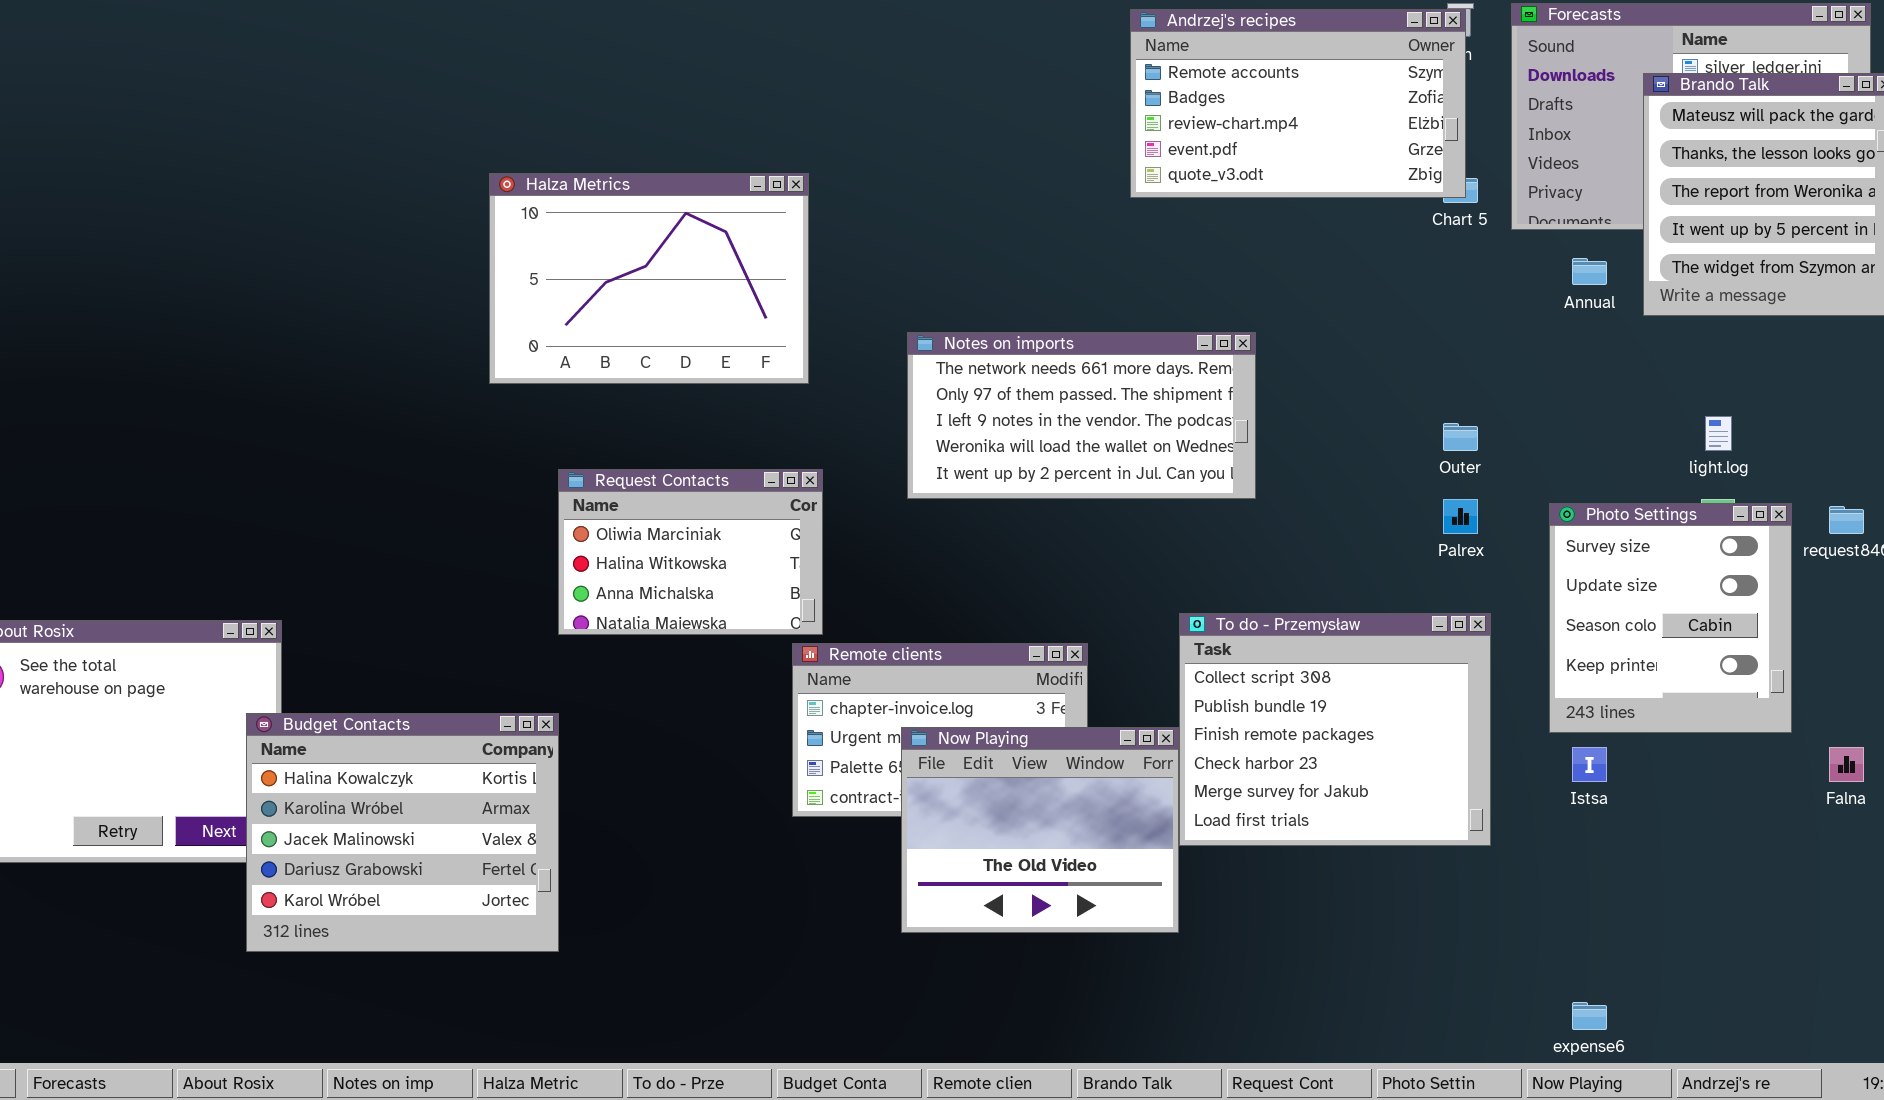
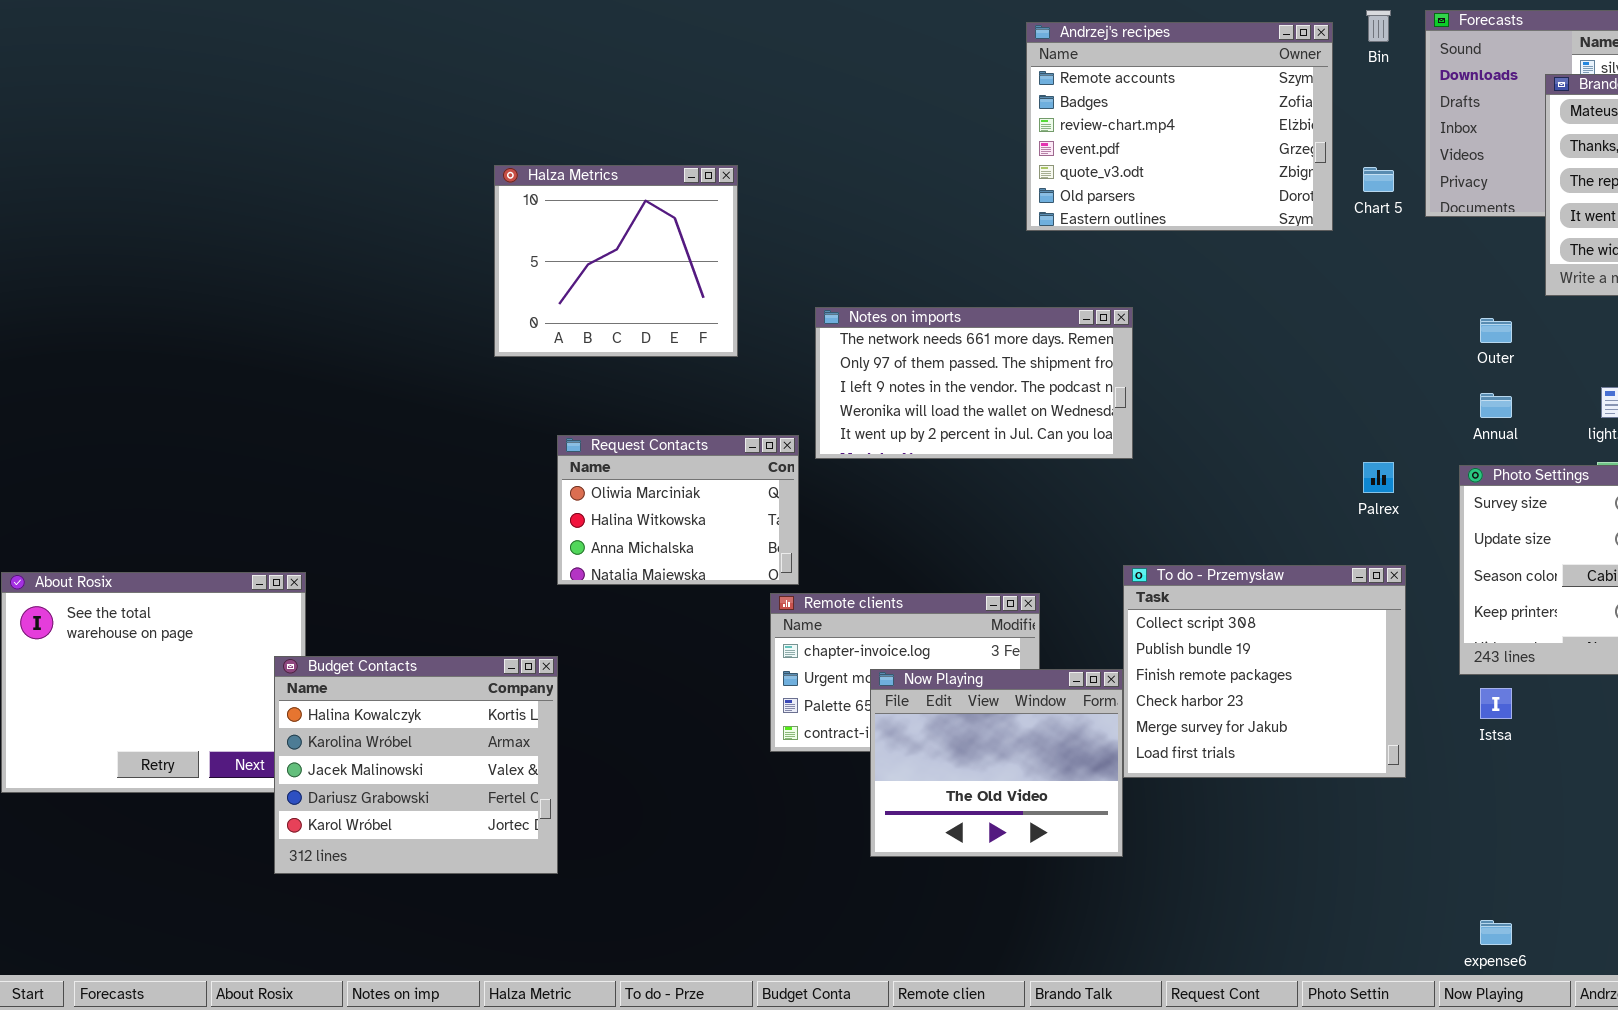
Andrzej's recipes: [1130,9,1466,198] -> [1026,22,1333,231], moved, resized
Halza Metrics: [489,173,809,384] -> [494,165,738,357], resized
Annual: [1572,258,1607,285] -> [1480,393,1512,418], moved
Notes on imports: [907,332,1256,499] -> [815,307,1133,459], moved
Outer: [1443,423,1478,451] -> [1480,318,1512,343], moved

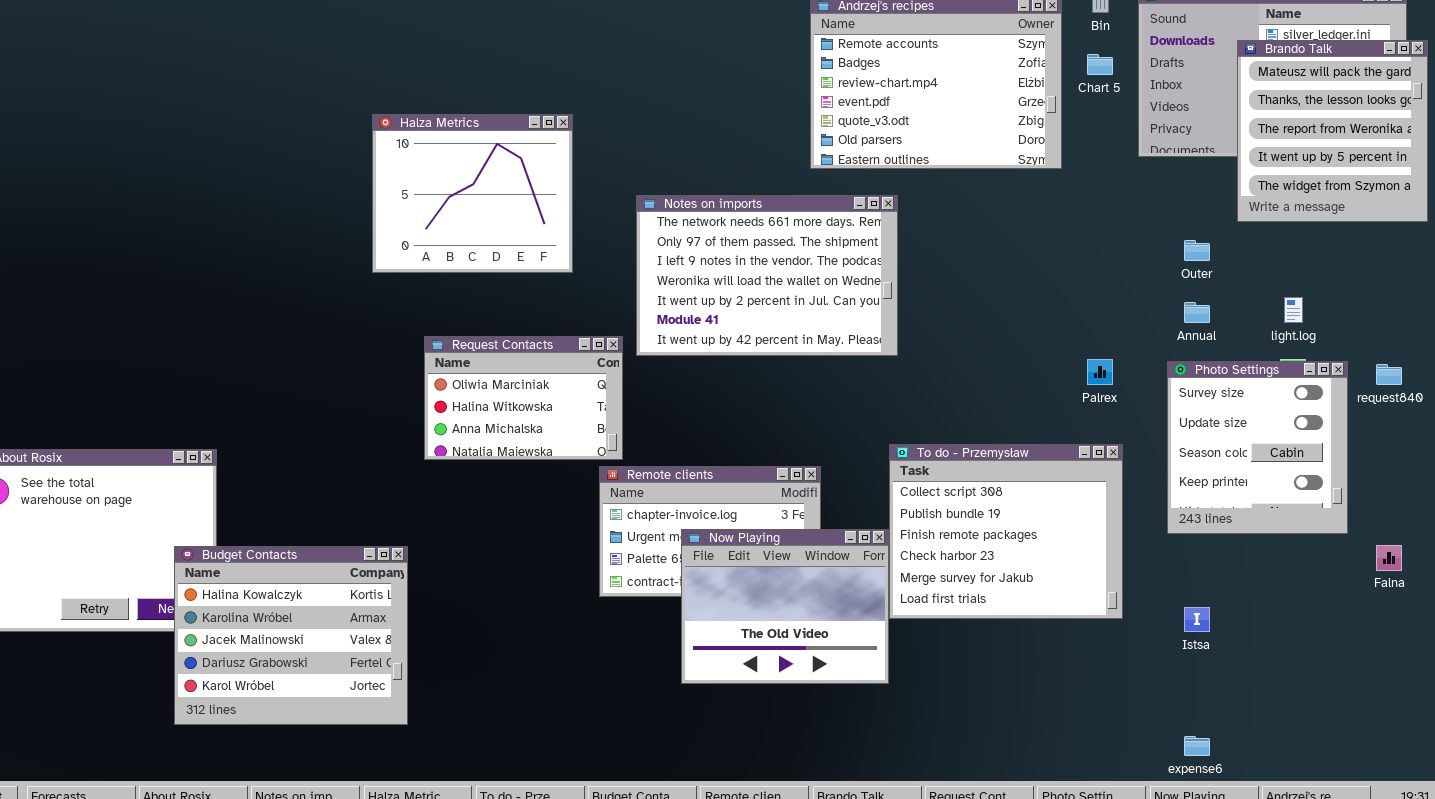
Chart 5: [1363,167,1394,192] -> [1087,54,1113,75], moved
Notes on imports: [815,307,1133,459] -> [636,195,898,356], resized
Budget Contacts: [274,656,558,874] -> [174,546,408,725], moved
Istsa: [1480,688,1512,719] -> [1184,607,1210,632], moved

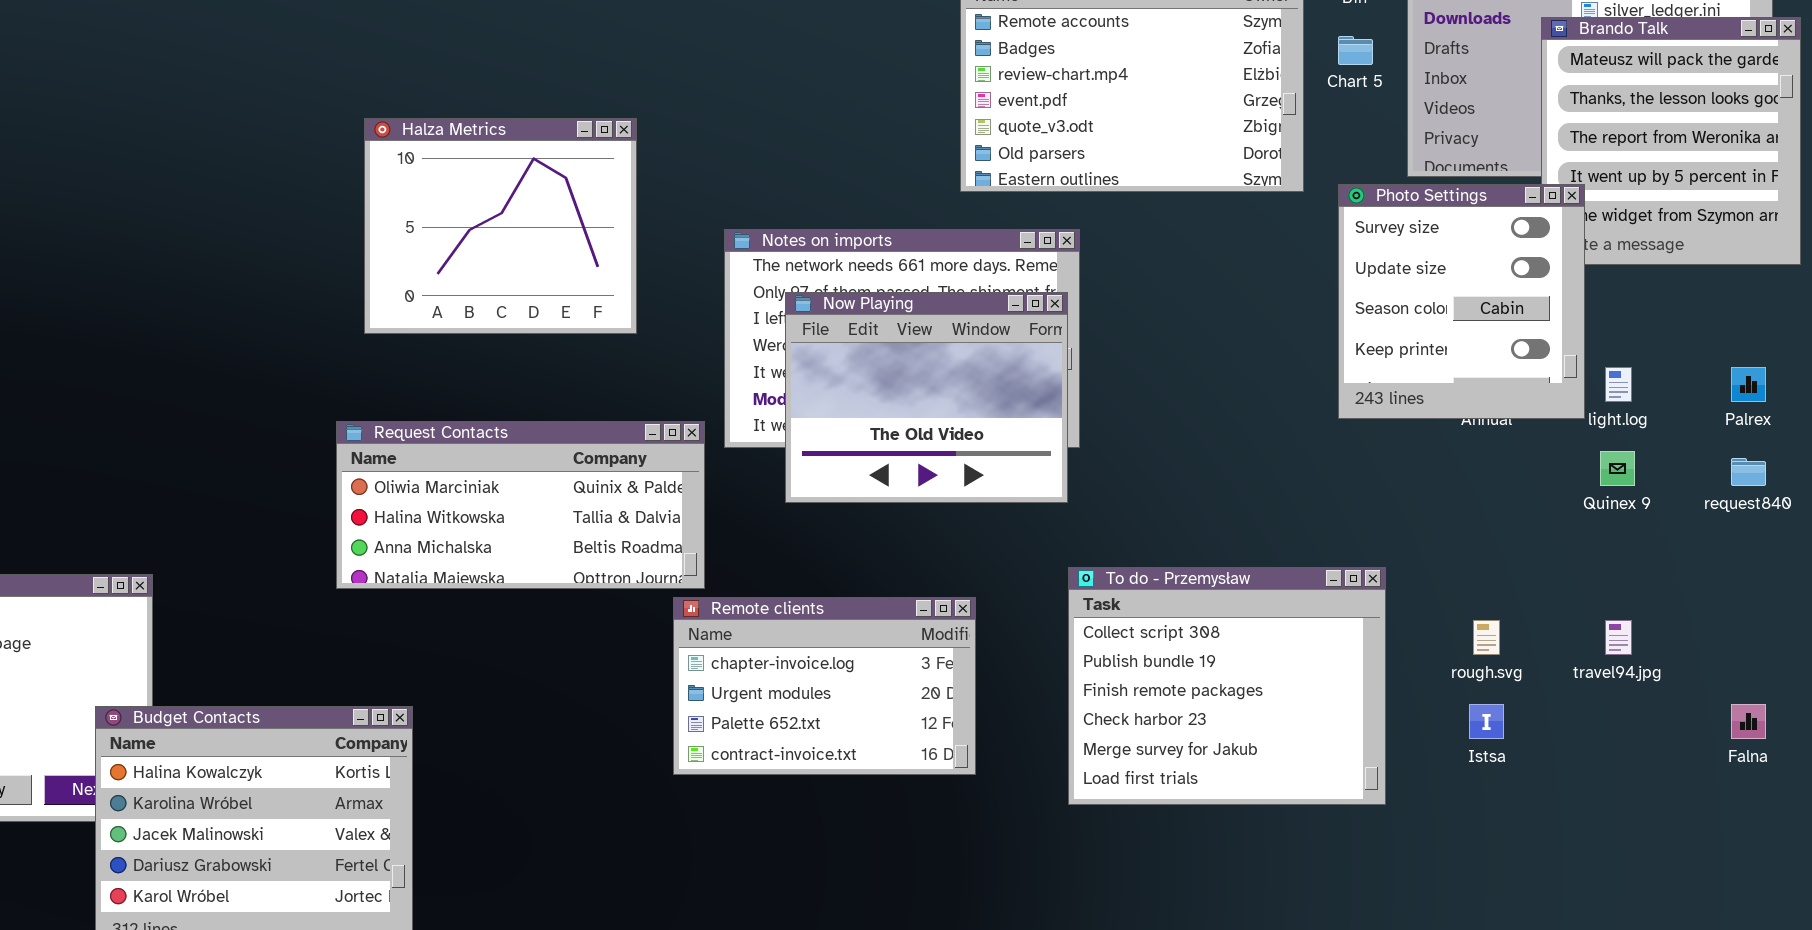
Request Contacts: [424,336,623,460] -> [336,421,705,589], resized
Palrex: [1087,359,1113,385] -> [1731,367,1766,402], moved
Photo Settings: [1167,361,1348,534] -> [1338,184,1585,419], moved
Now Playing: [681,529,889,684] -> [785,292,1068,503], moved
Istsa: [1184,607,1210,632] -> [1469,704,1504,739], moved

